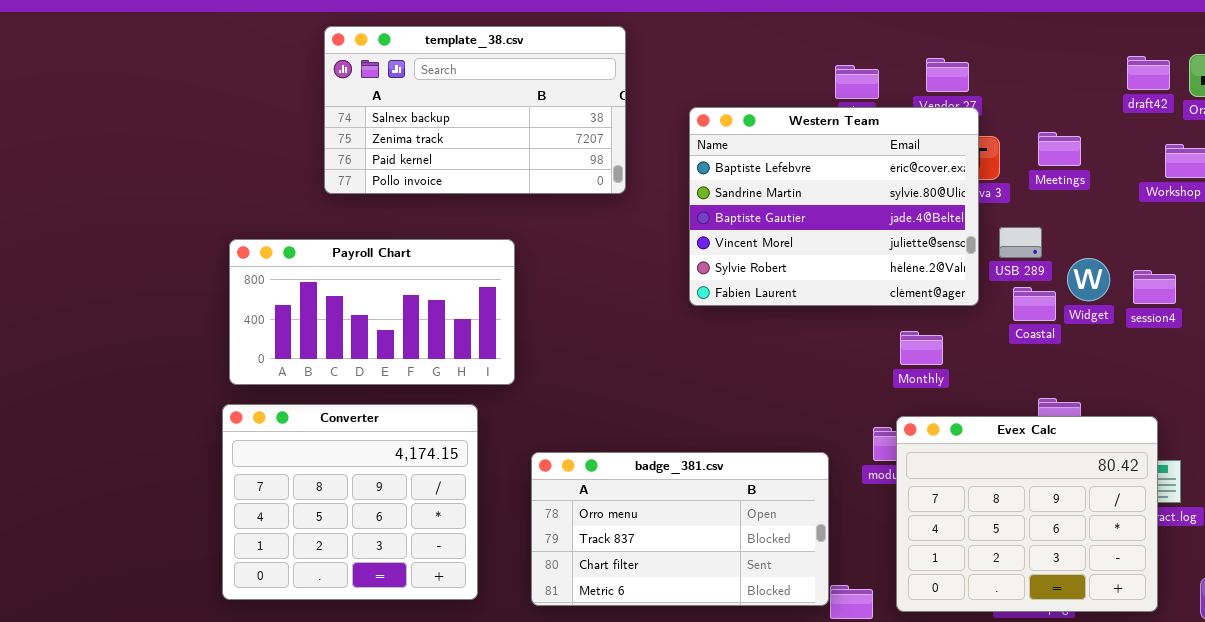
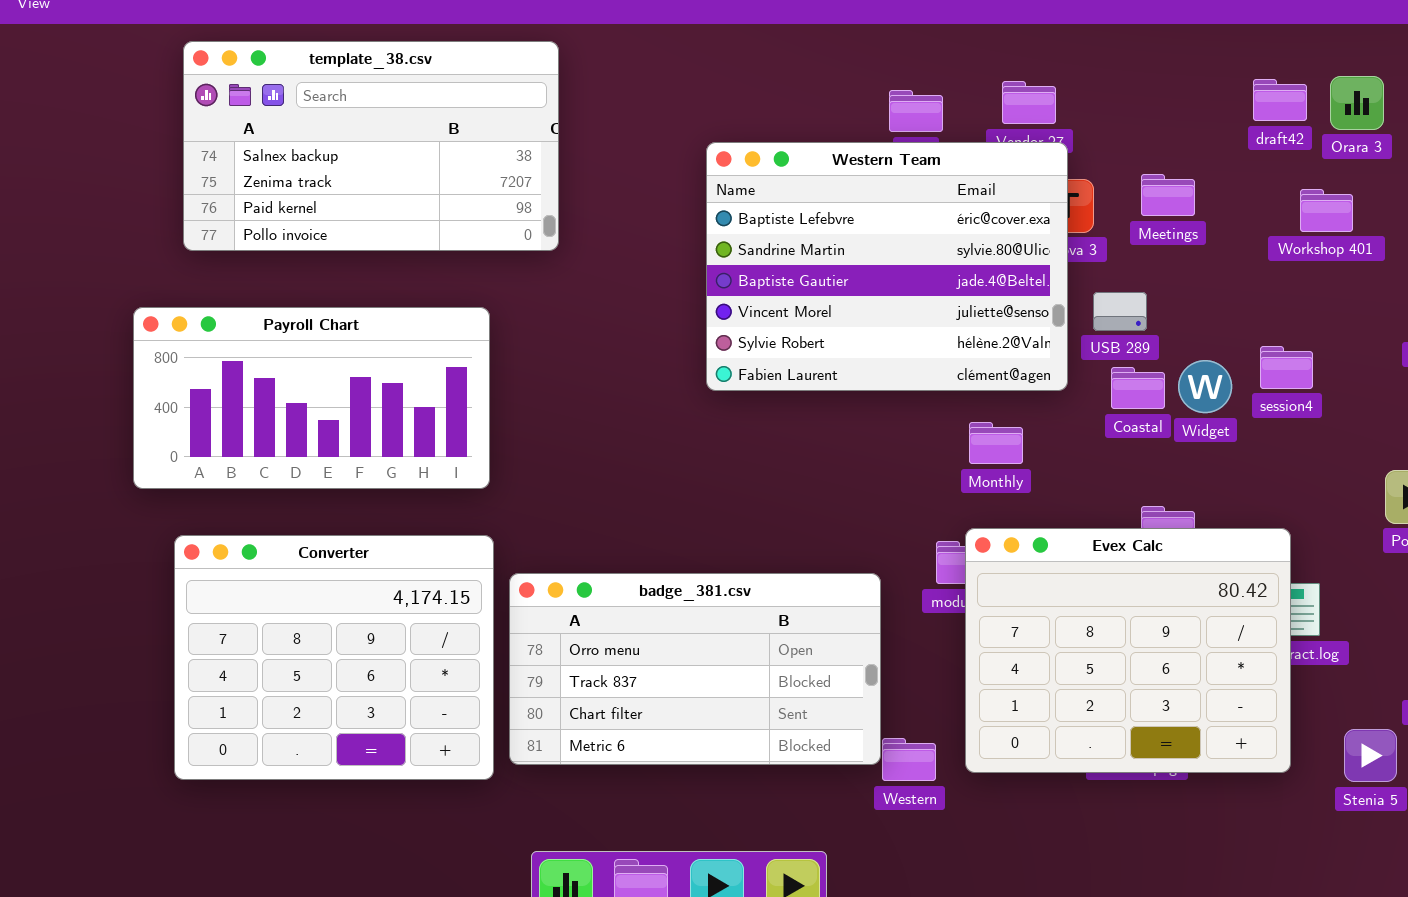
template_38.csv: [324,26,626,194] -> [183,41,559,251], moved
Widget: [1067,258,1110,301] -> [1178,360,1232,413], moved
Converter: [222,404,478,600] -> [174,535,494,780], moved

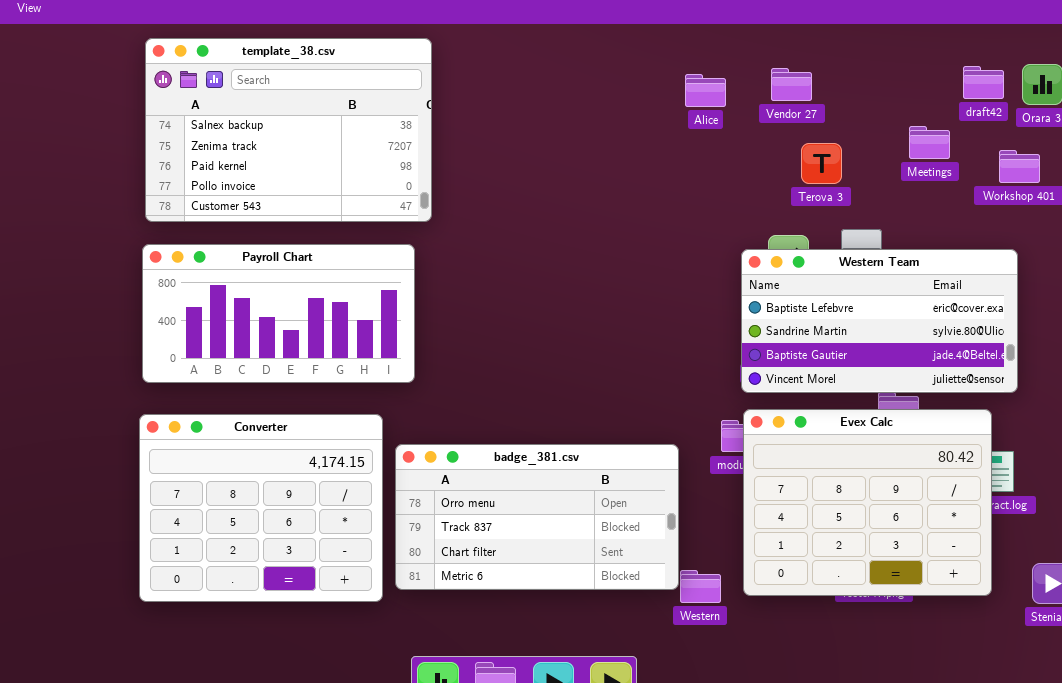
template_38.csv: [183,41,559,251] -> [145,38,432,222], resized
Western Team: [706,142,1068,391] -> [741,249,1018,393], moved, resized
Meetings: [1141,174,1195,216] -> [909,126,950,159], moved
Payroll Chart: [133,307,490,489] -> [142,244,415,383], moved

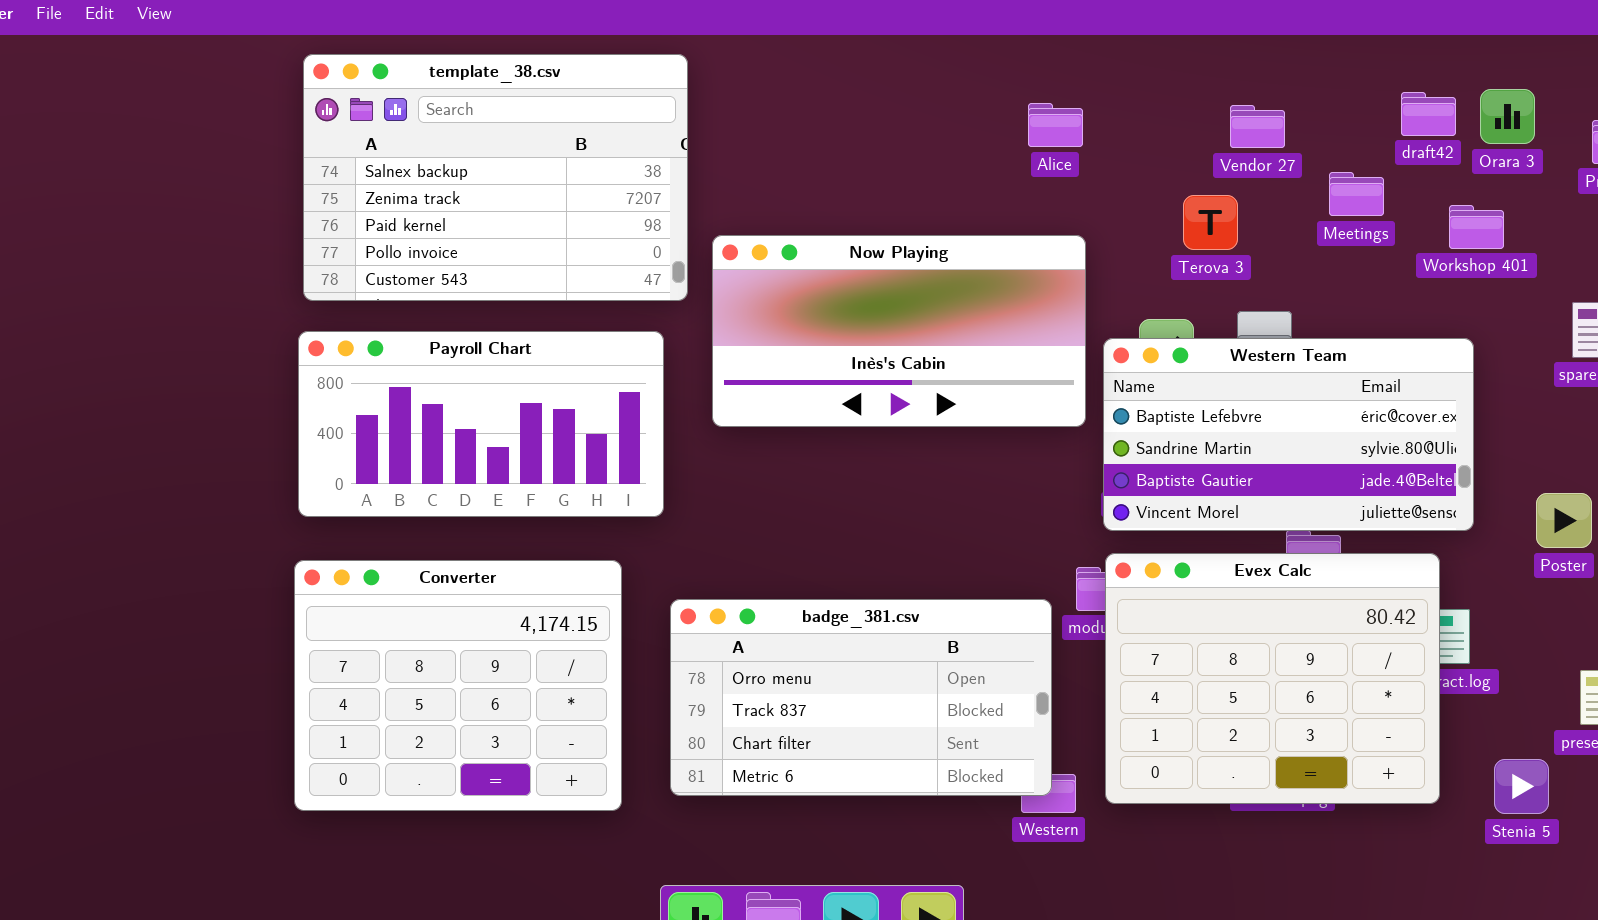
Vendor 27: [771,68,812,101] -> [1230,105,1285,148], moved
Now Playing: none -> [712,235,1086,427], opened
badge_381.csv: [395,444,679,590] -> [670,599,1052,796], moved

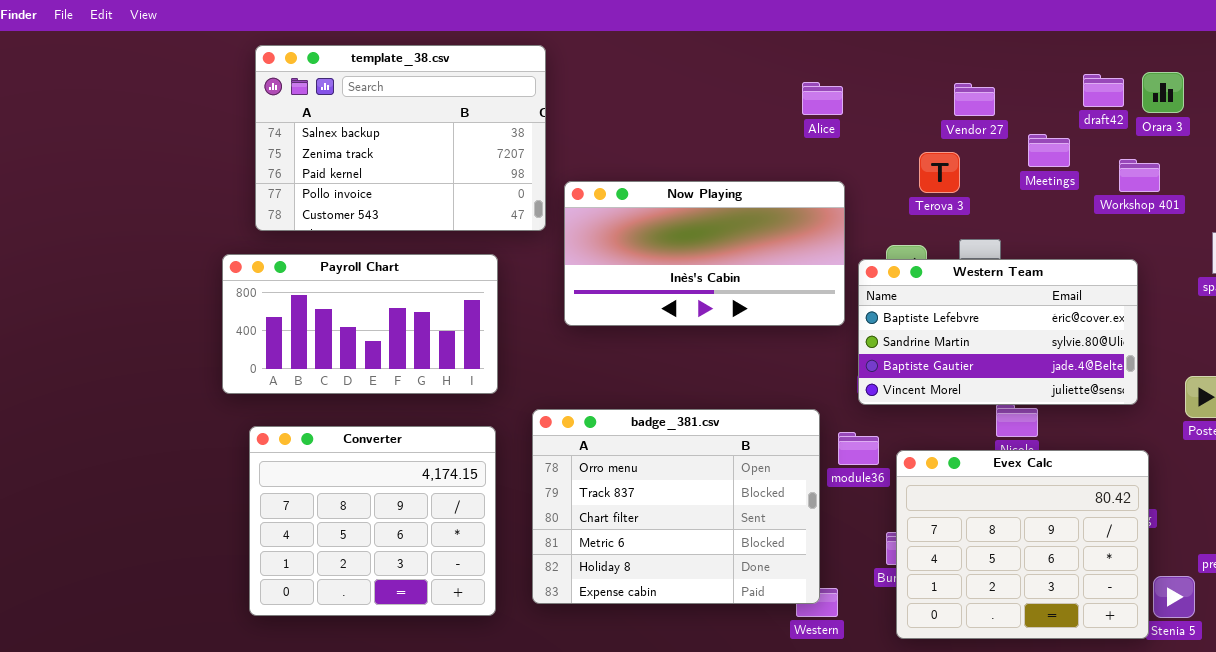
Payroll Chart: [298,331,664,517] -> [222,254,498,394], moved
Evex Calc: [1105,553,1440,804] -> [896,450,1149,639], moved
badge_381.csv: [670,599,1052,796] -> [532,409,820,604], resized

